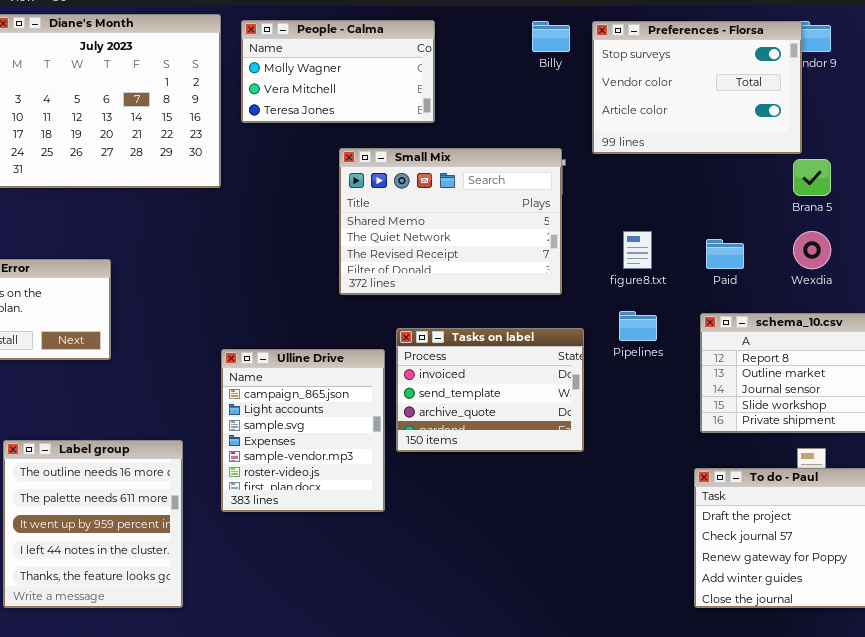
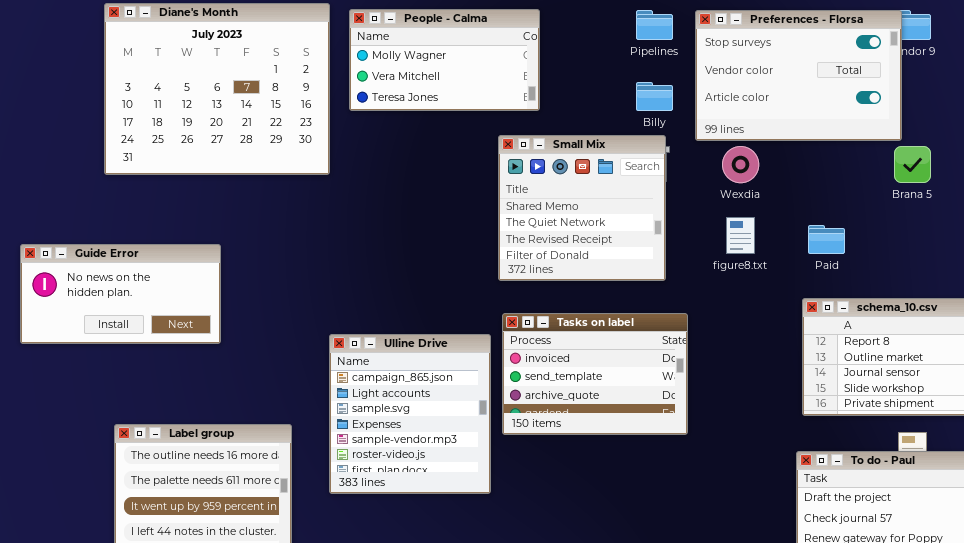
Billy: [532,21,570,52] -> [636,82,673,111], moved
Small Mix: [339,148,562,295] -> [498,135,666,281], resized
Wexdia: [793,231,831,269] -> [722,146,759,183], moved
Pipelines: [619,311,657,341] -> [636,10,673,40], moved

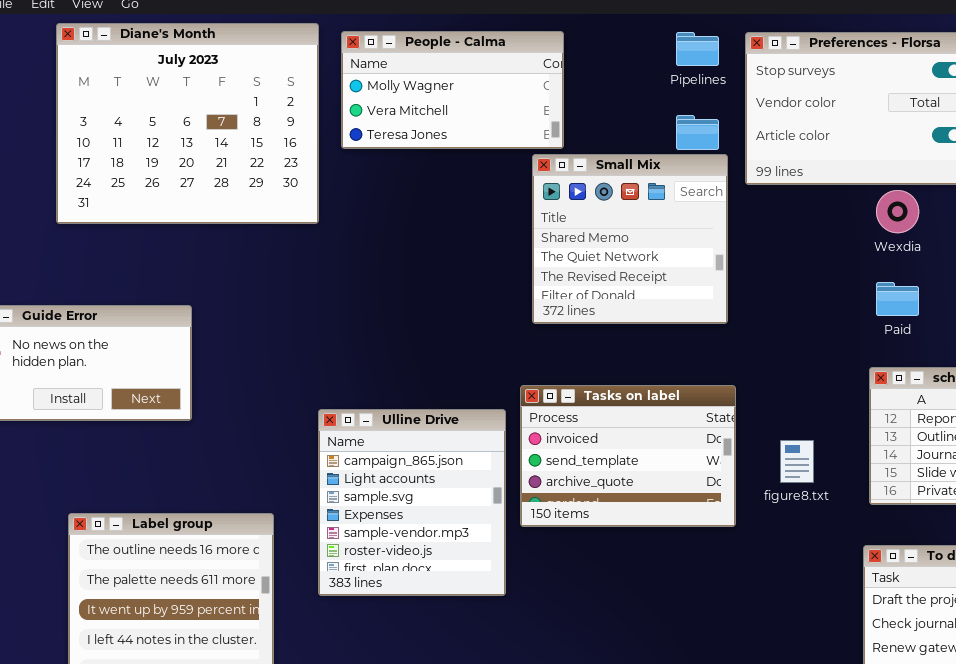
Small Mix: [498,135,666,281] -> [532,154,728,324], moved
Wexdia: [722,146,759,183] -> [876,190,919,233], moved
figure8.txt: [726,217,755,254] -> [780,440,814,483], moved

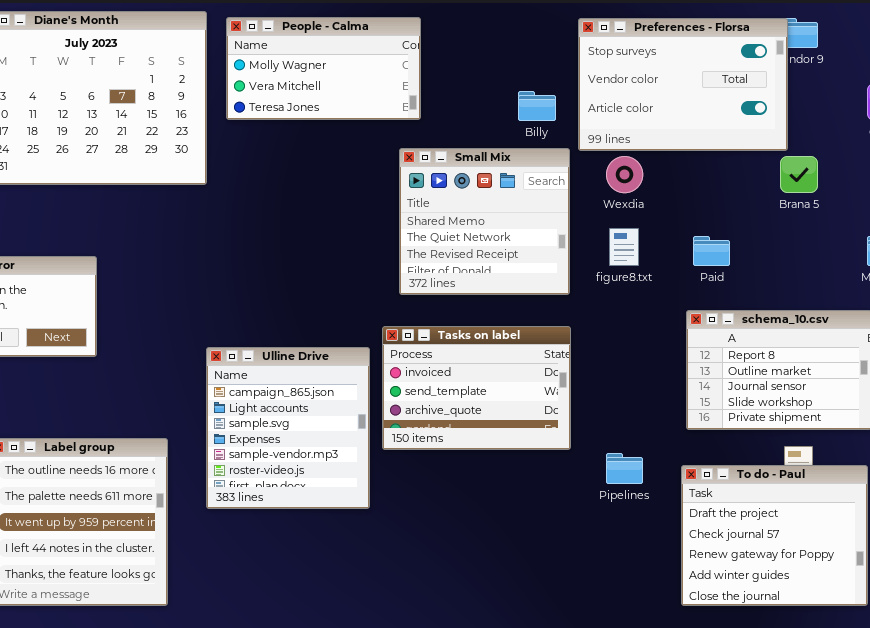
Pipelines: [676,32,719,66] -> [606,453,643,484], moved
Small Mix: [532,154,728,324] -> [399,148,570,295], moved
Wexdia: [876,190,919,233] -> [606,156,643,193], moved
figure8.txt: [780,440,814,483] -> [609,228,639,266], moved

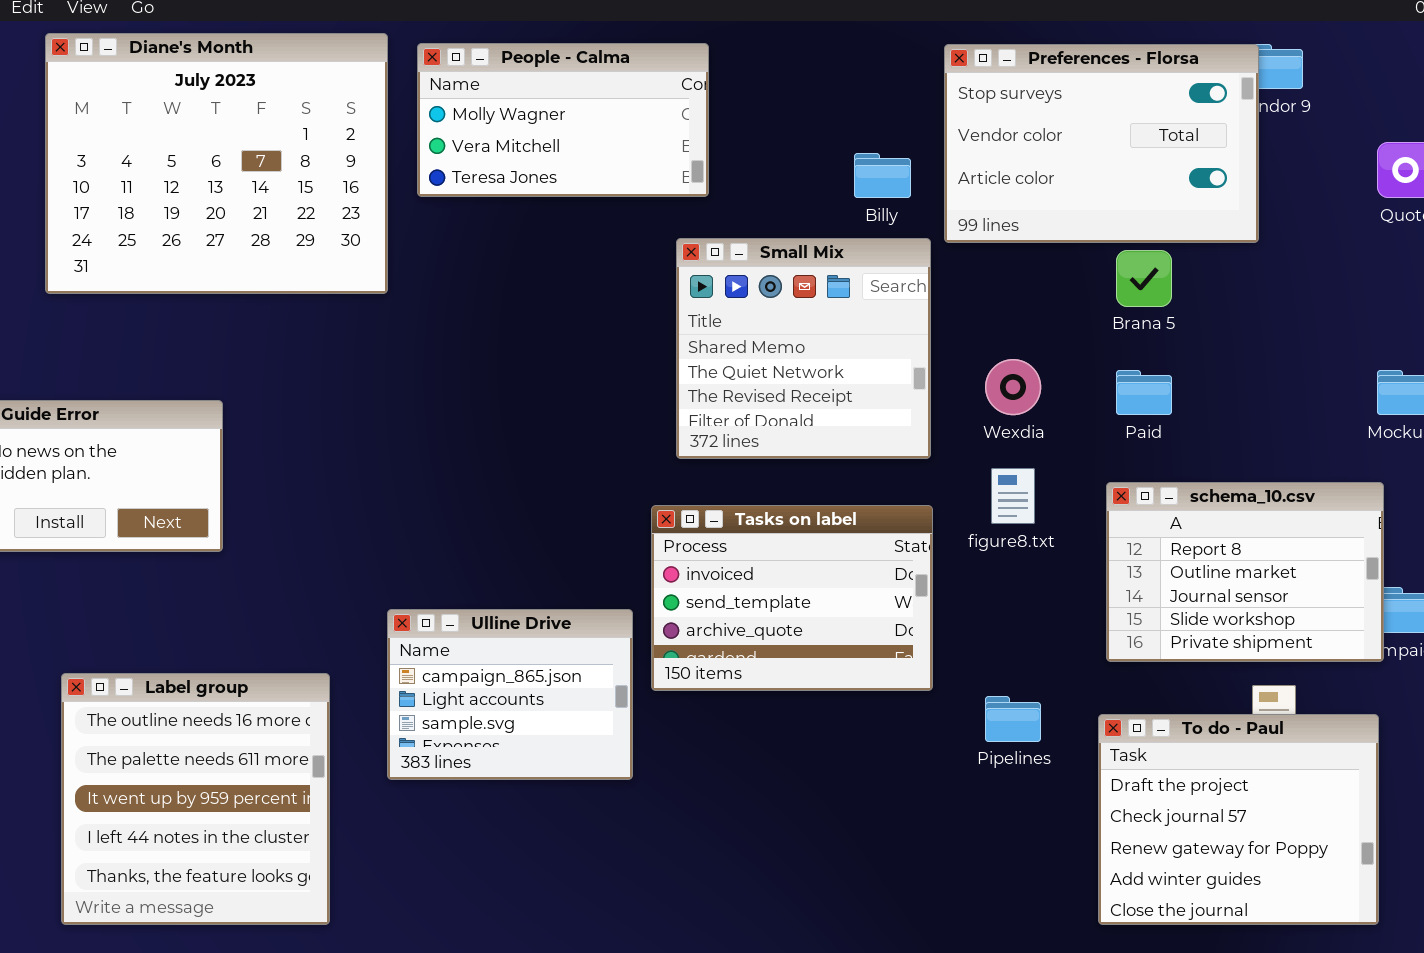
Wexdia: [606,156,643,193] -> [985,359,1041,415], moved
Brana 5: [780,156,818,193] -> [1116,250,1172,307], moved
figure8.txt: [609,228,639,266] -> [991,468,1035,524], moved
Ulline Drive: [206,347,370,509] -> [387,609,633,780], resized

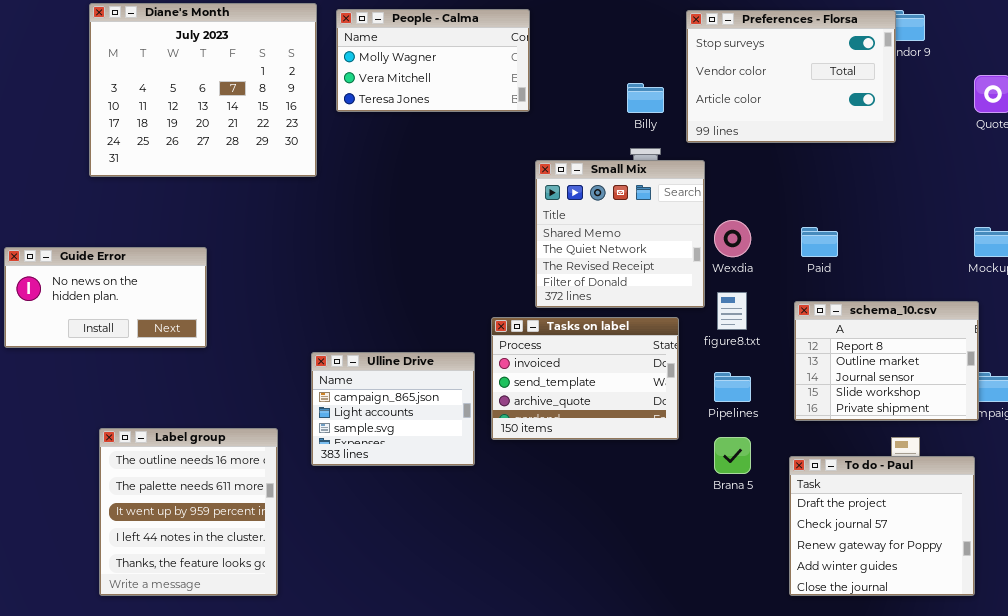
Small Mix: [676,238,931,459] -> [535,160,705,308], moved
Brana 5: [1116,250,1172,307] -> [714,437,751,474], moved
Ulline Drive: [387,609,633,780] -> [311,352,475,466], moved
Pipelines: [985,696,1041,742] -> [714,372,751,402], moved

